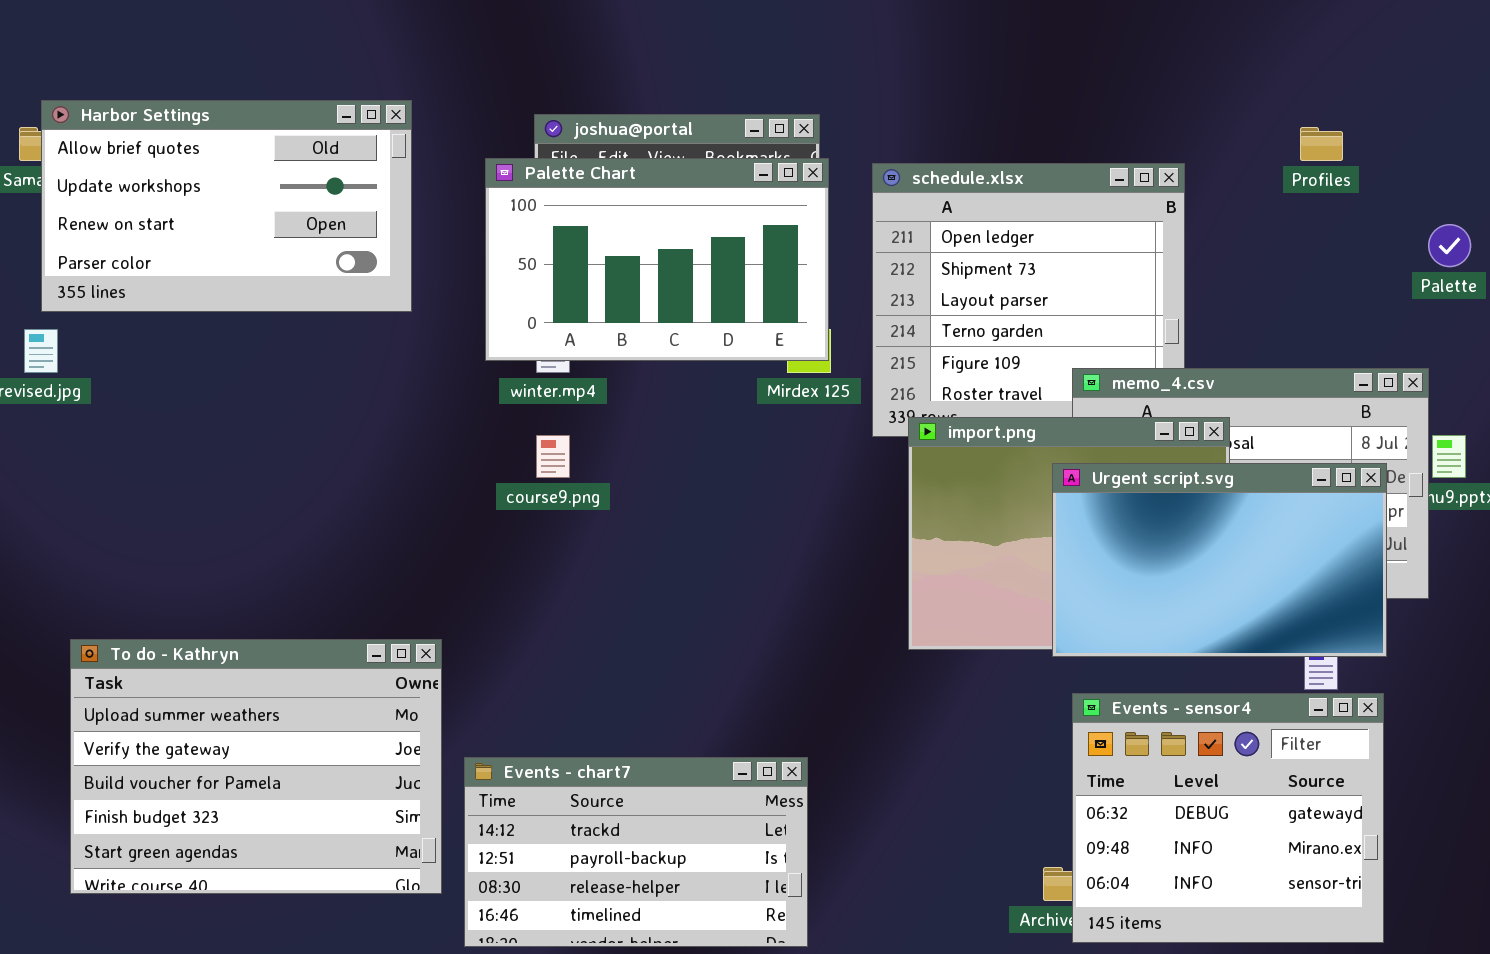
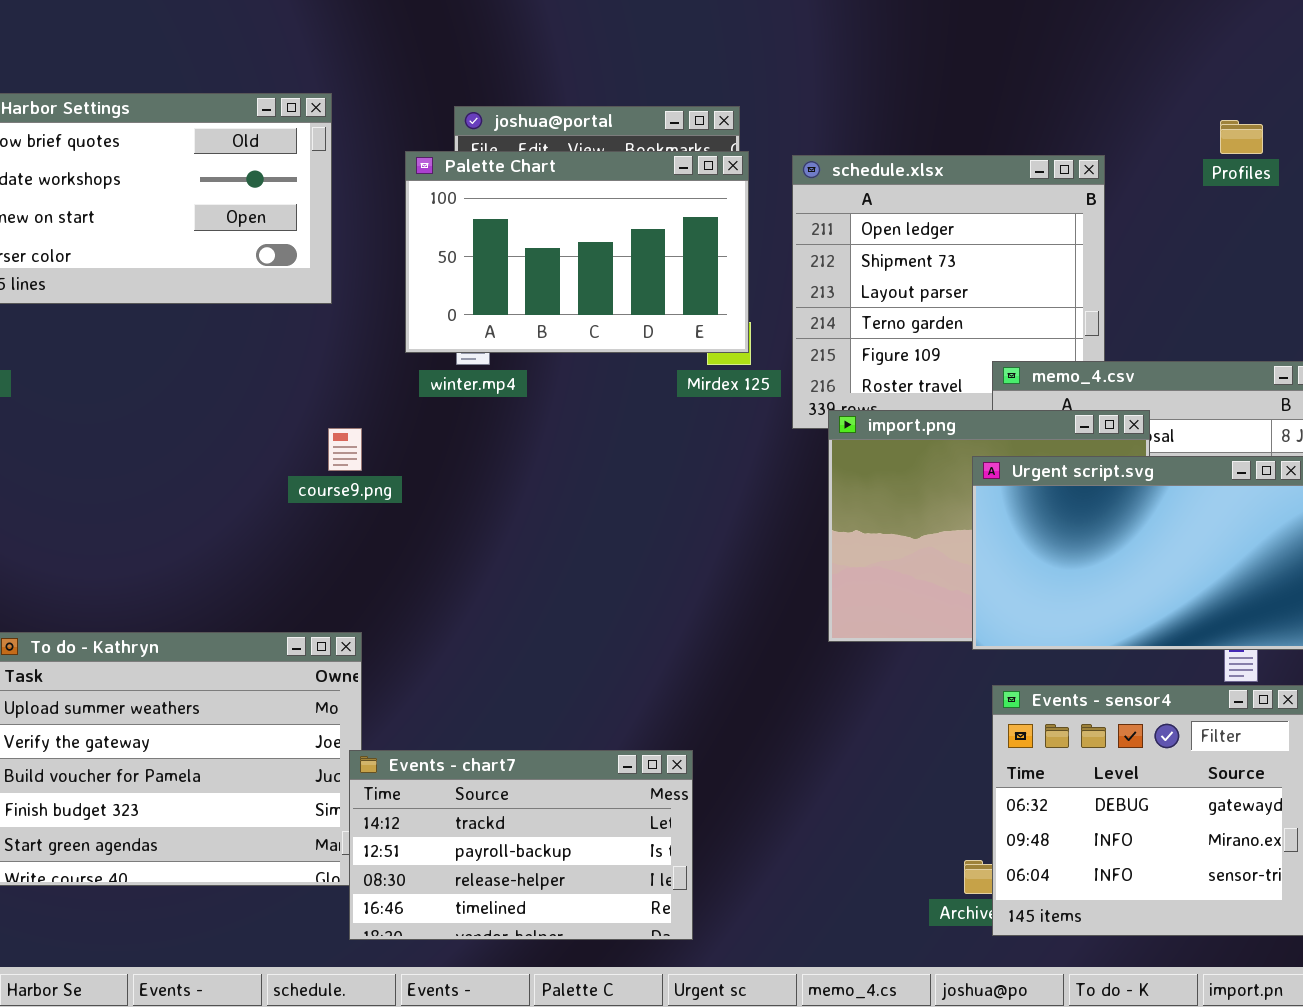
course9.png: [536,435,570,478] -> [328,428,362,471], moved
Events - chart7: [464,757,808,947] -> [349,750,693,940], moved

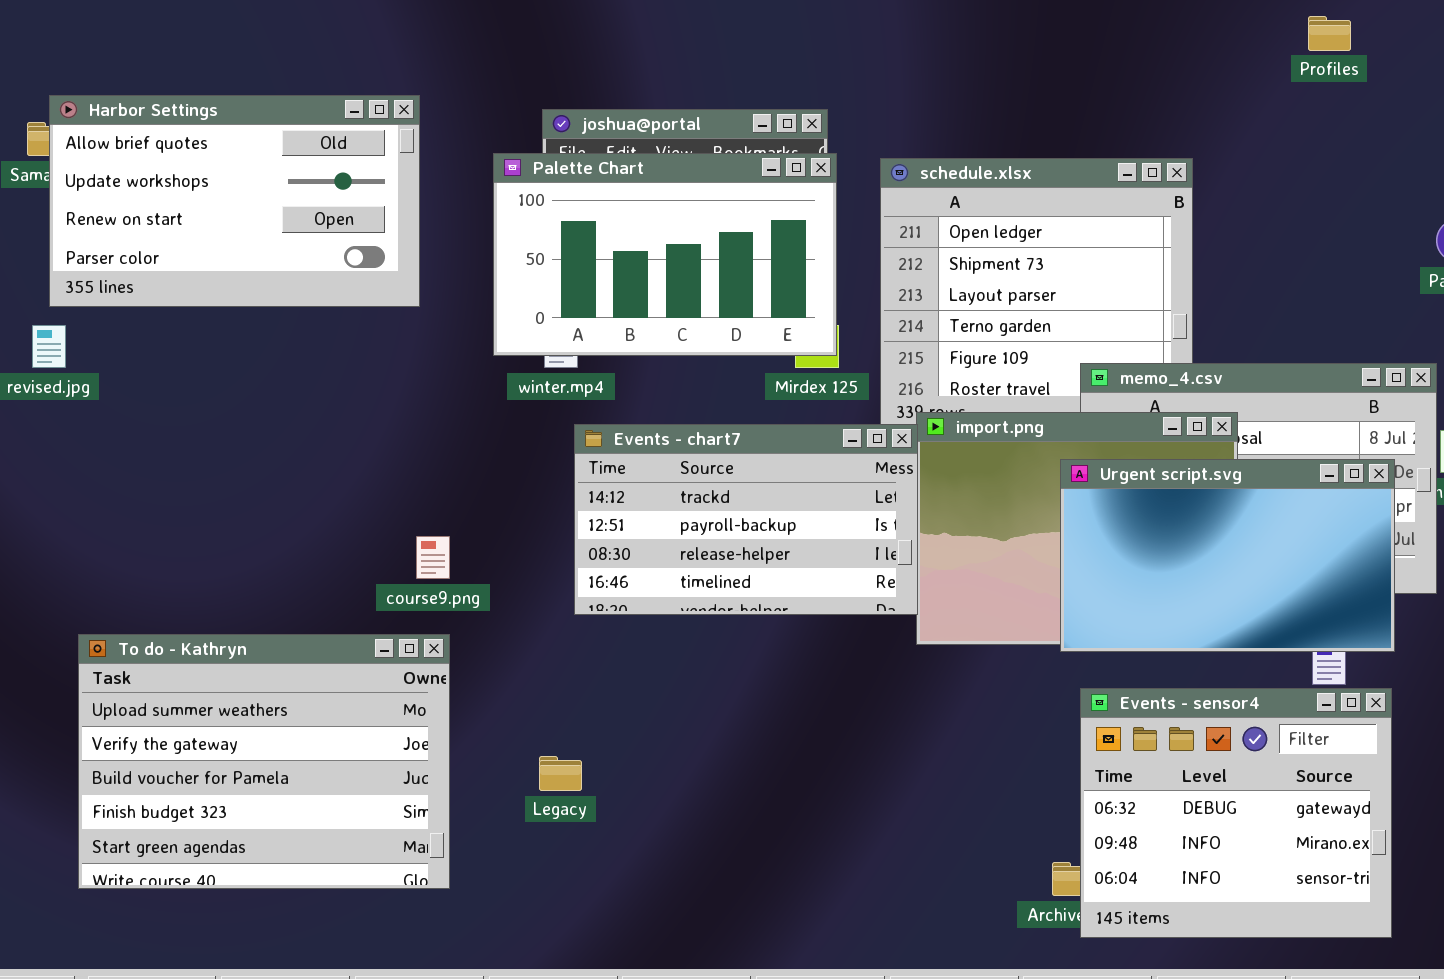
Profiles: [1220,120,1263,154] -> [1308,16,1351,51], moved
course9.png: [328,428,362,471] -> [416,536,450,579], moved
Events - chart7: [349,750,693,940] -> [574,424,918,615], moved

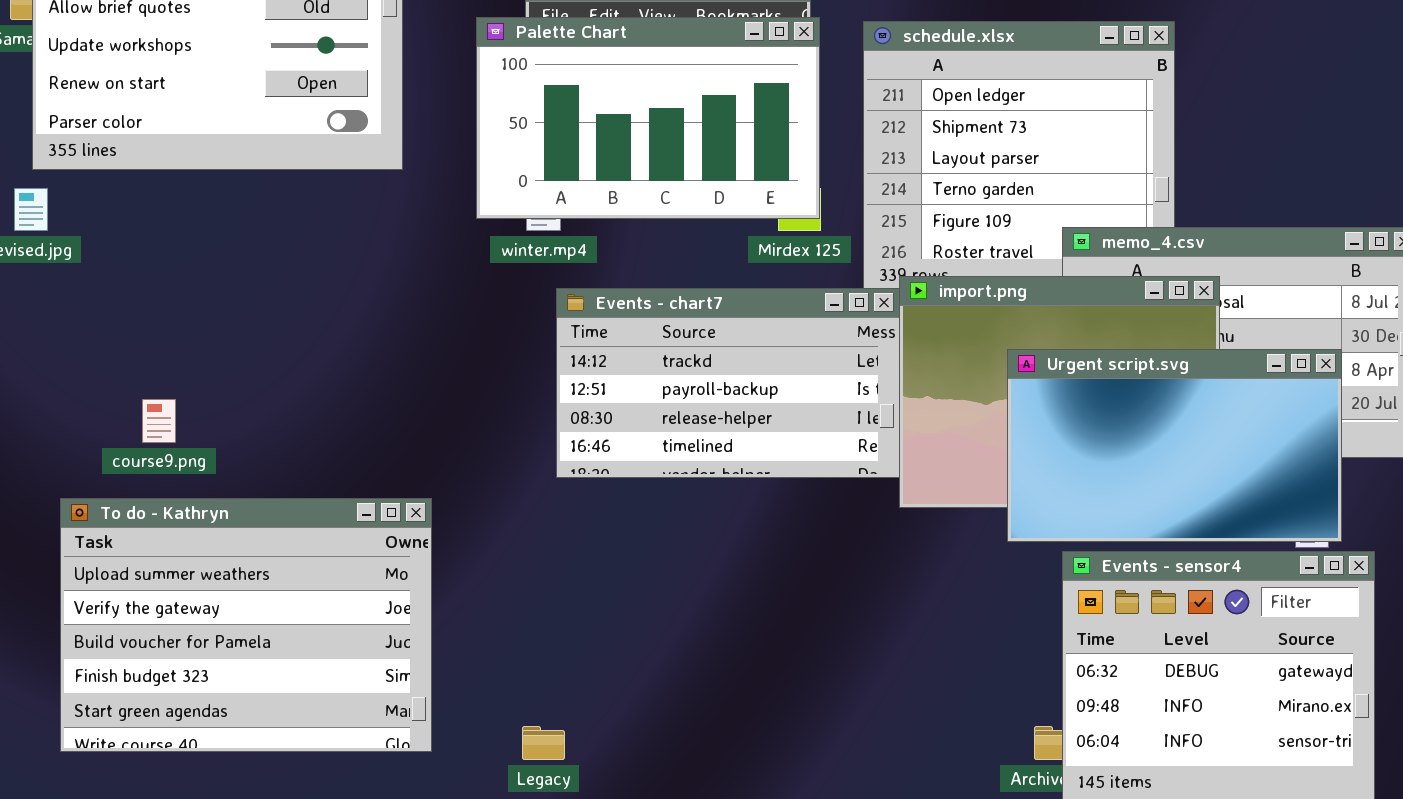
Urgent script.svg: [1060,459,1395,652] -> [1007,349,1342,542], moved
course9.png: [416,536,450,579] -> [142,399,176,443], moved
Legacy: [539,756,582,791] -> [522,726,565,760], moved

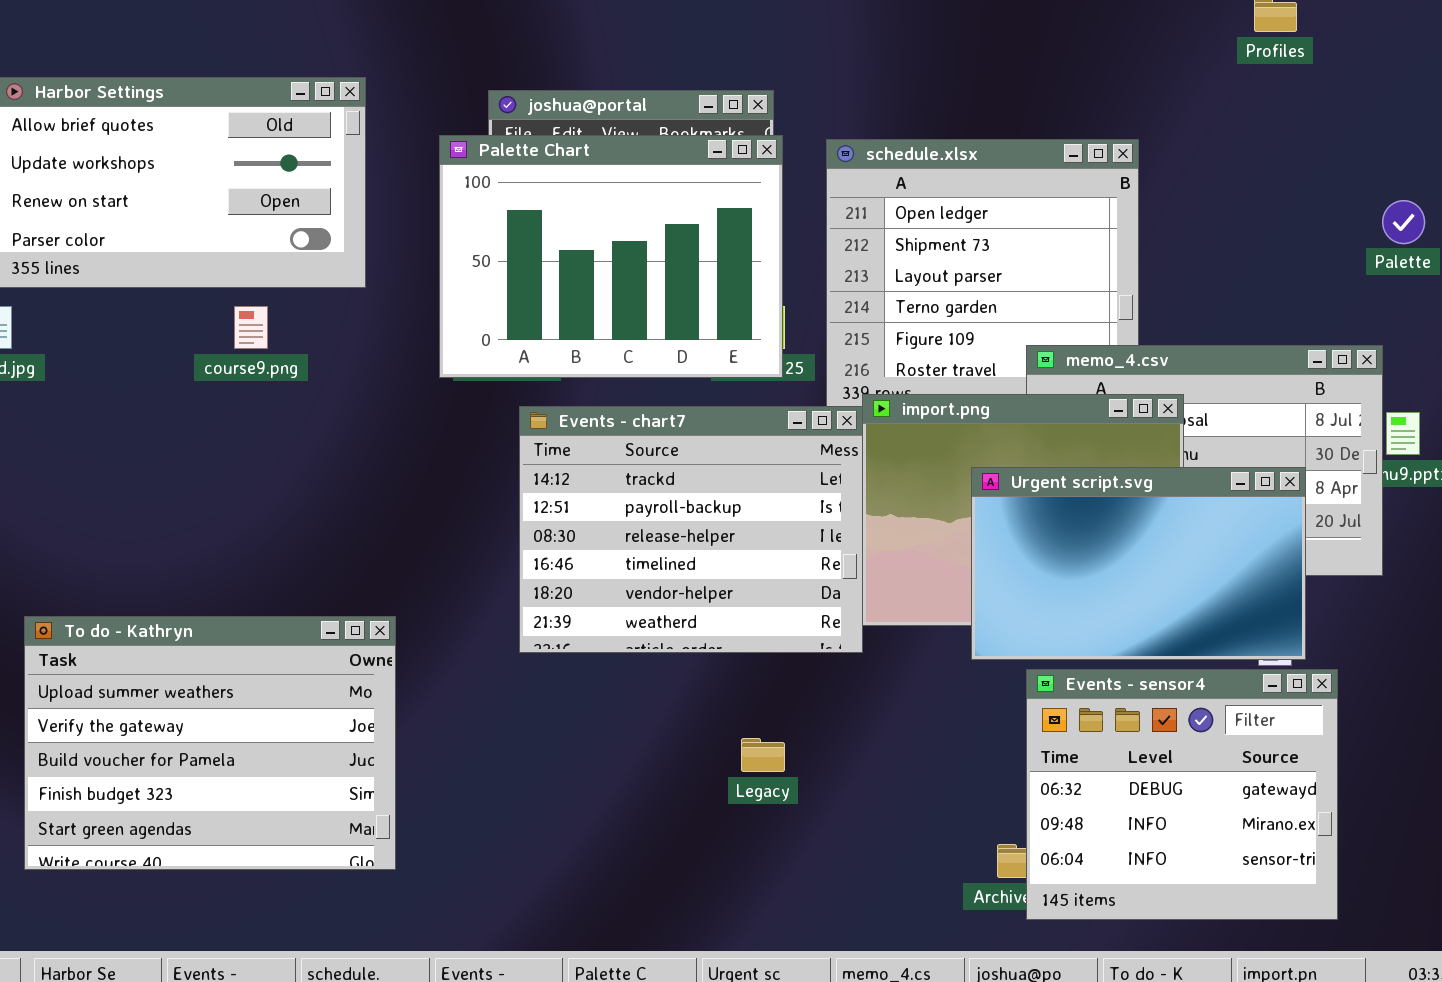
Palette Chart: [476,17,820,219] -> [439,135,783,378], resized
Events - chart7: [556,288,900,478] -> [519,406,863,653], resized
course9.png: [142,399,176,443] -> [234,306,268,349], moved
Legacy: [522,726,565,760] -> [741,738,785,772], moved

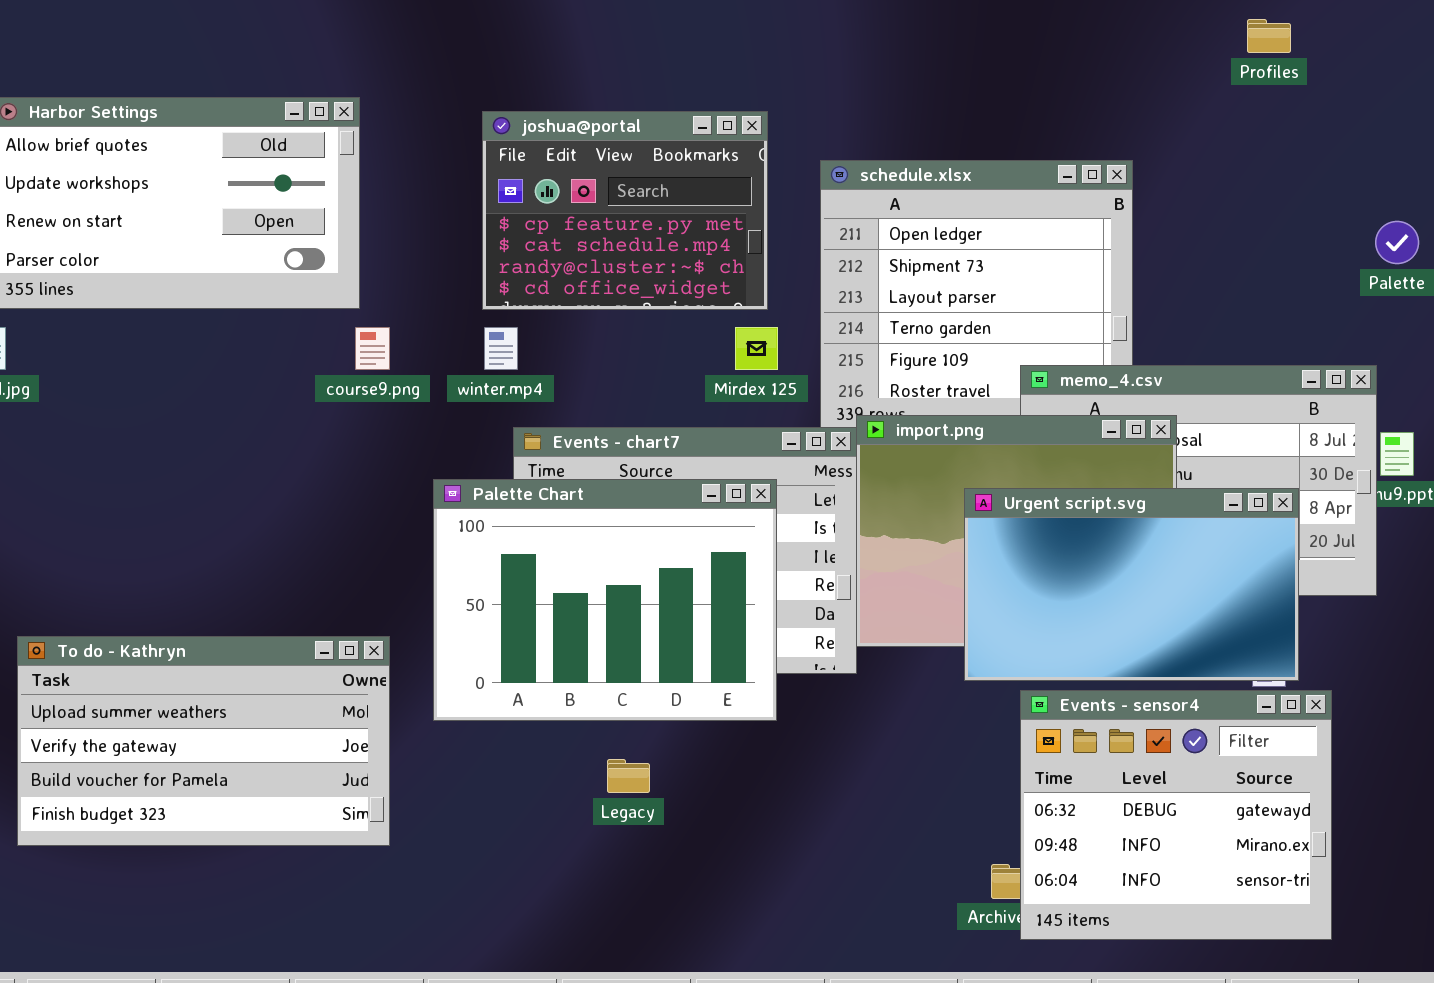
Palette Chart: [439,135,783,378] -> [433,479,777,721], moved
course9.png: [234,306,268,349] -> [355,327,390,370], moved
To do - Kathryn: [24,616,396,870] -> [17,636,390,846], resized
Legacy: [741,738,785,772] -> [607,759,650,793], moved

